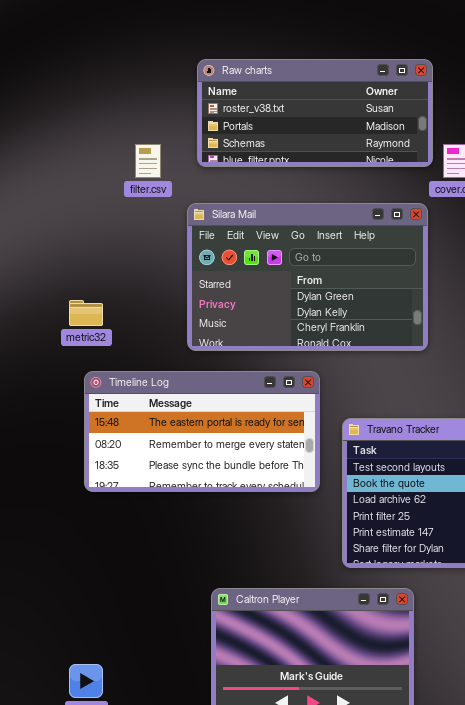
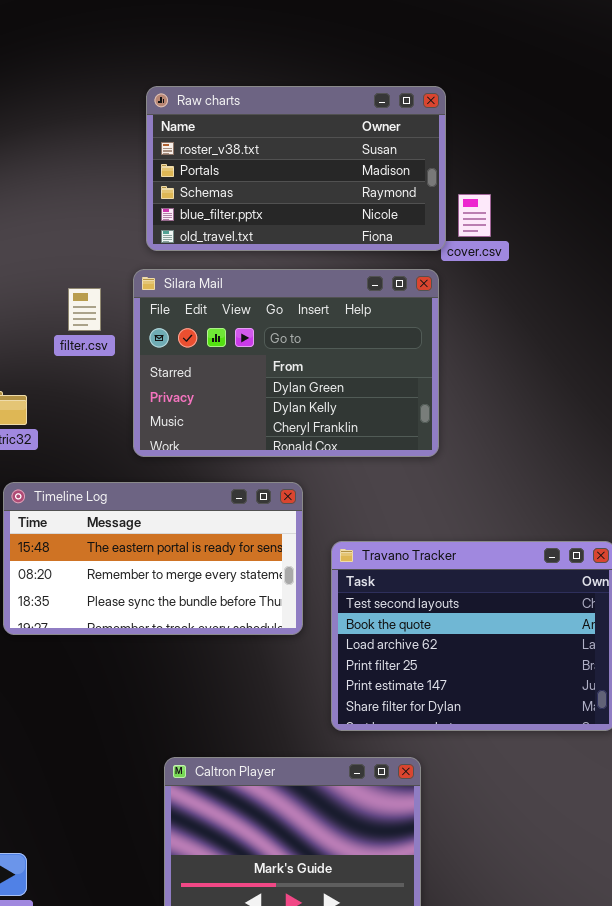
Raw charts: [197,59,433,167] -> [146,86,446,251], resized
filter.csv: [135,144,161,178] -> [68,288,101,331], moved

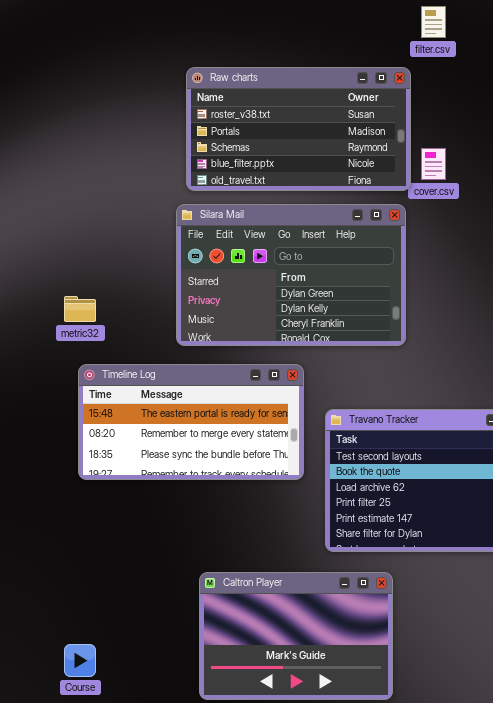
filter.csv: [68,288,101,331] -> [421,6,446,38], moved

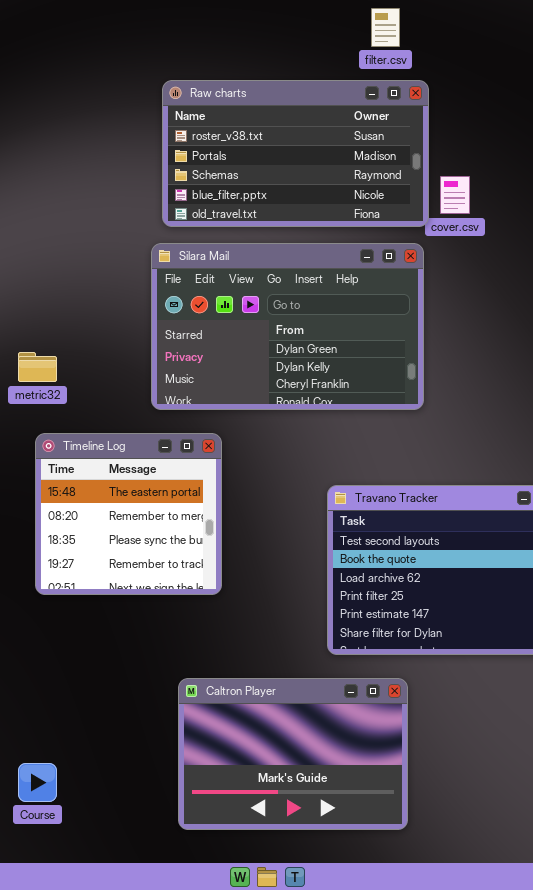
filter.csv: [421,6,446,38] -> [371,8,400,47], moved
Timeline Log: [78,364,304,480] -> [35,433,222,595], resized

